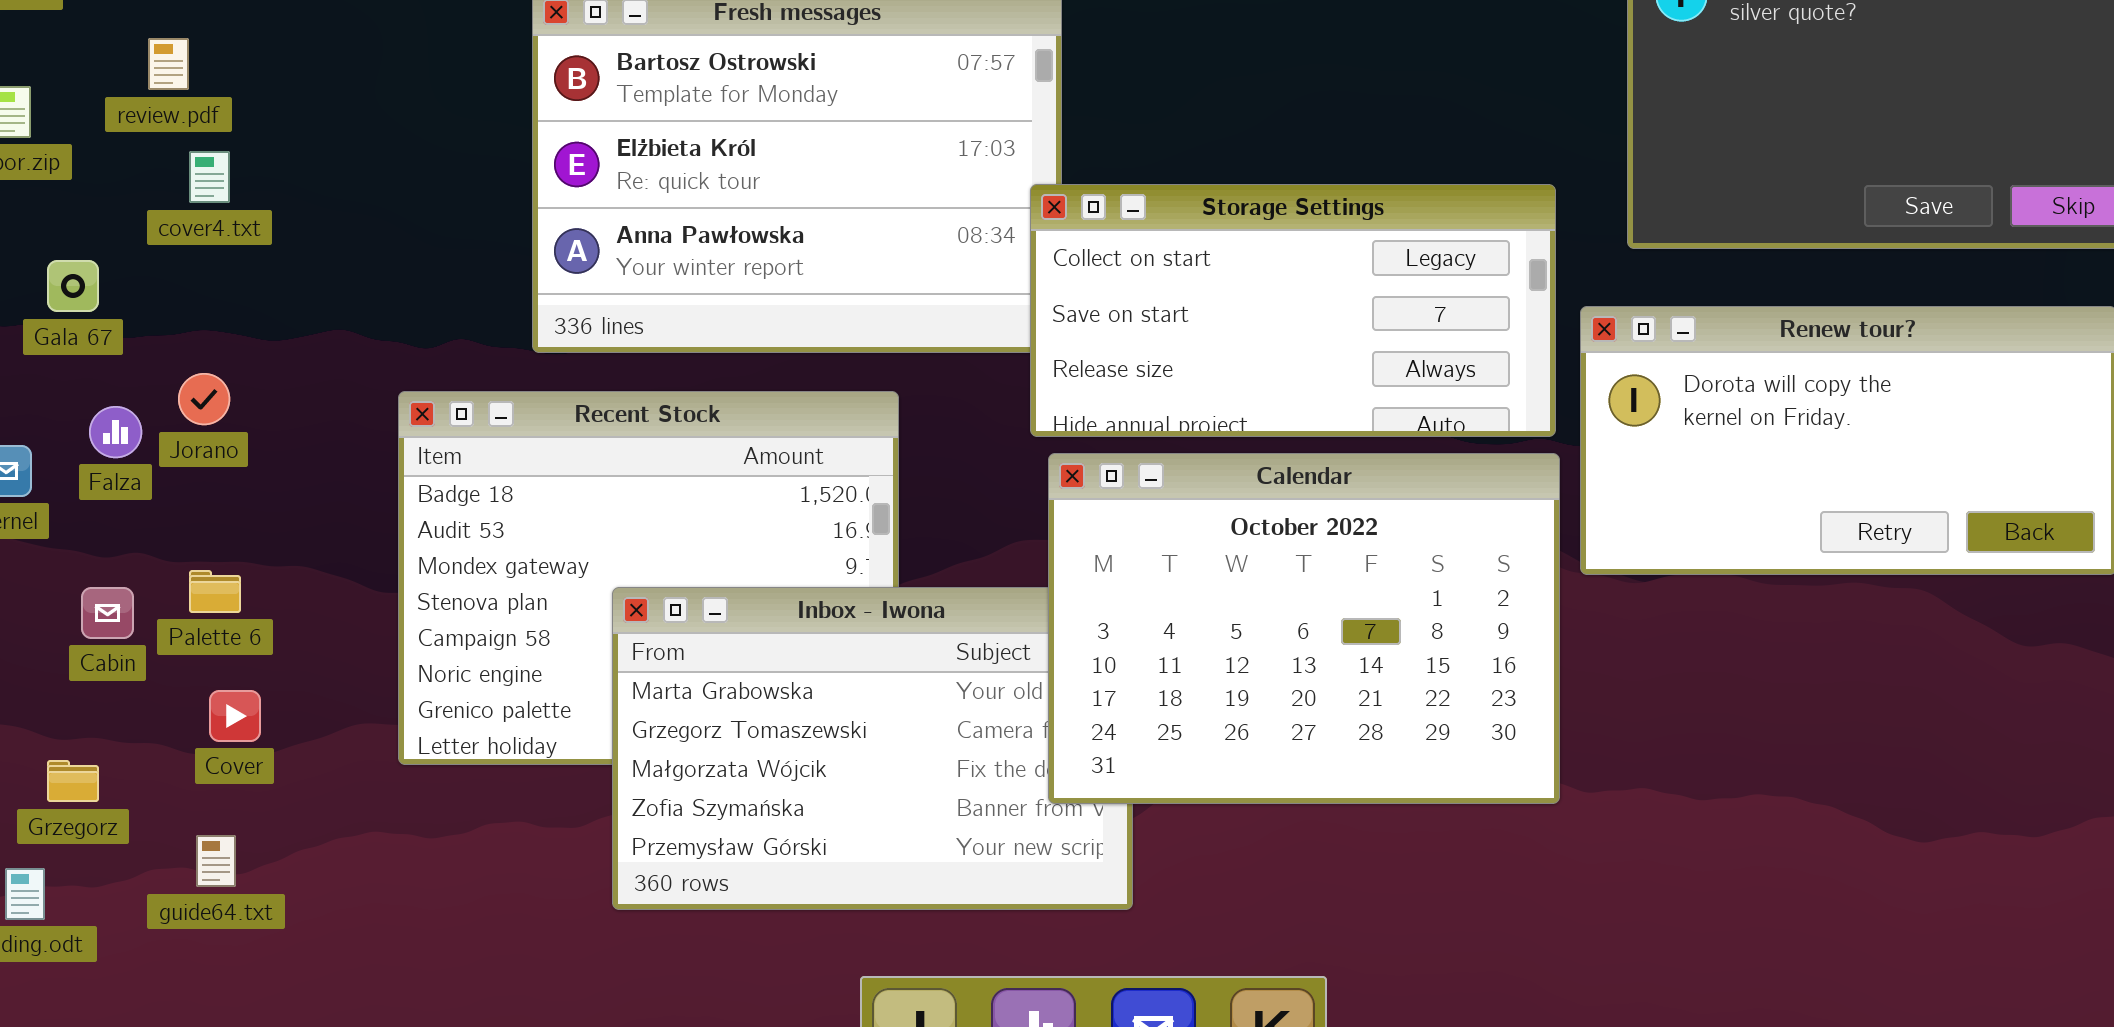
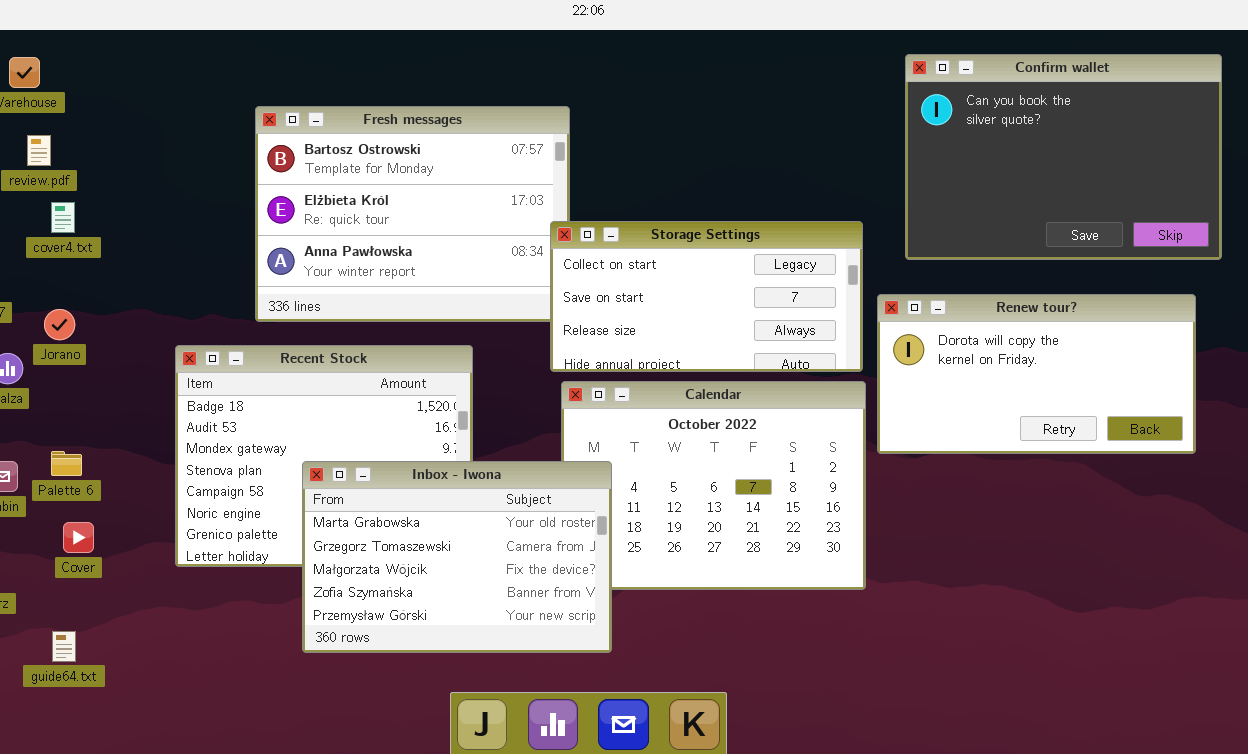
Jorano: [178,373,230,425] -> [44,309,75,340], moved
Inbox - Iwona: [612,587,1133,910] -> [302,461,612,653], raised
guide64.txt: [196,835,236,887] -> [52,631,76,662], moved

